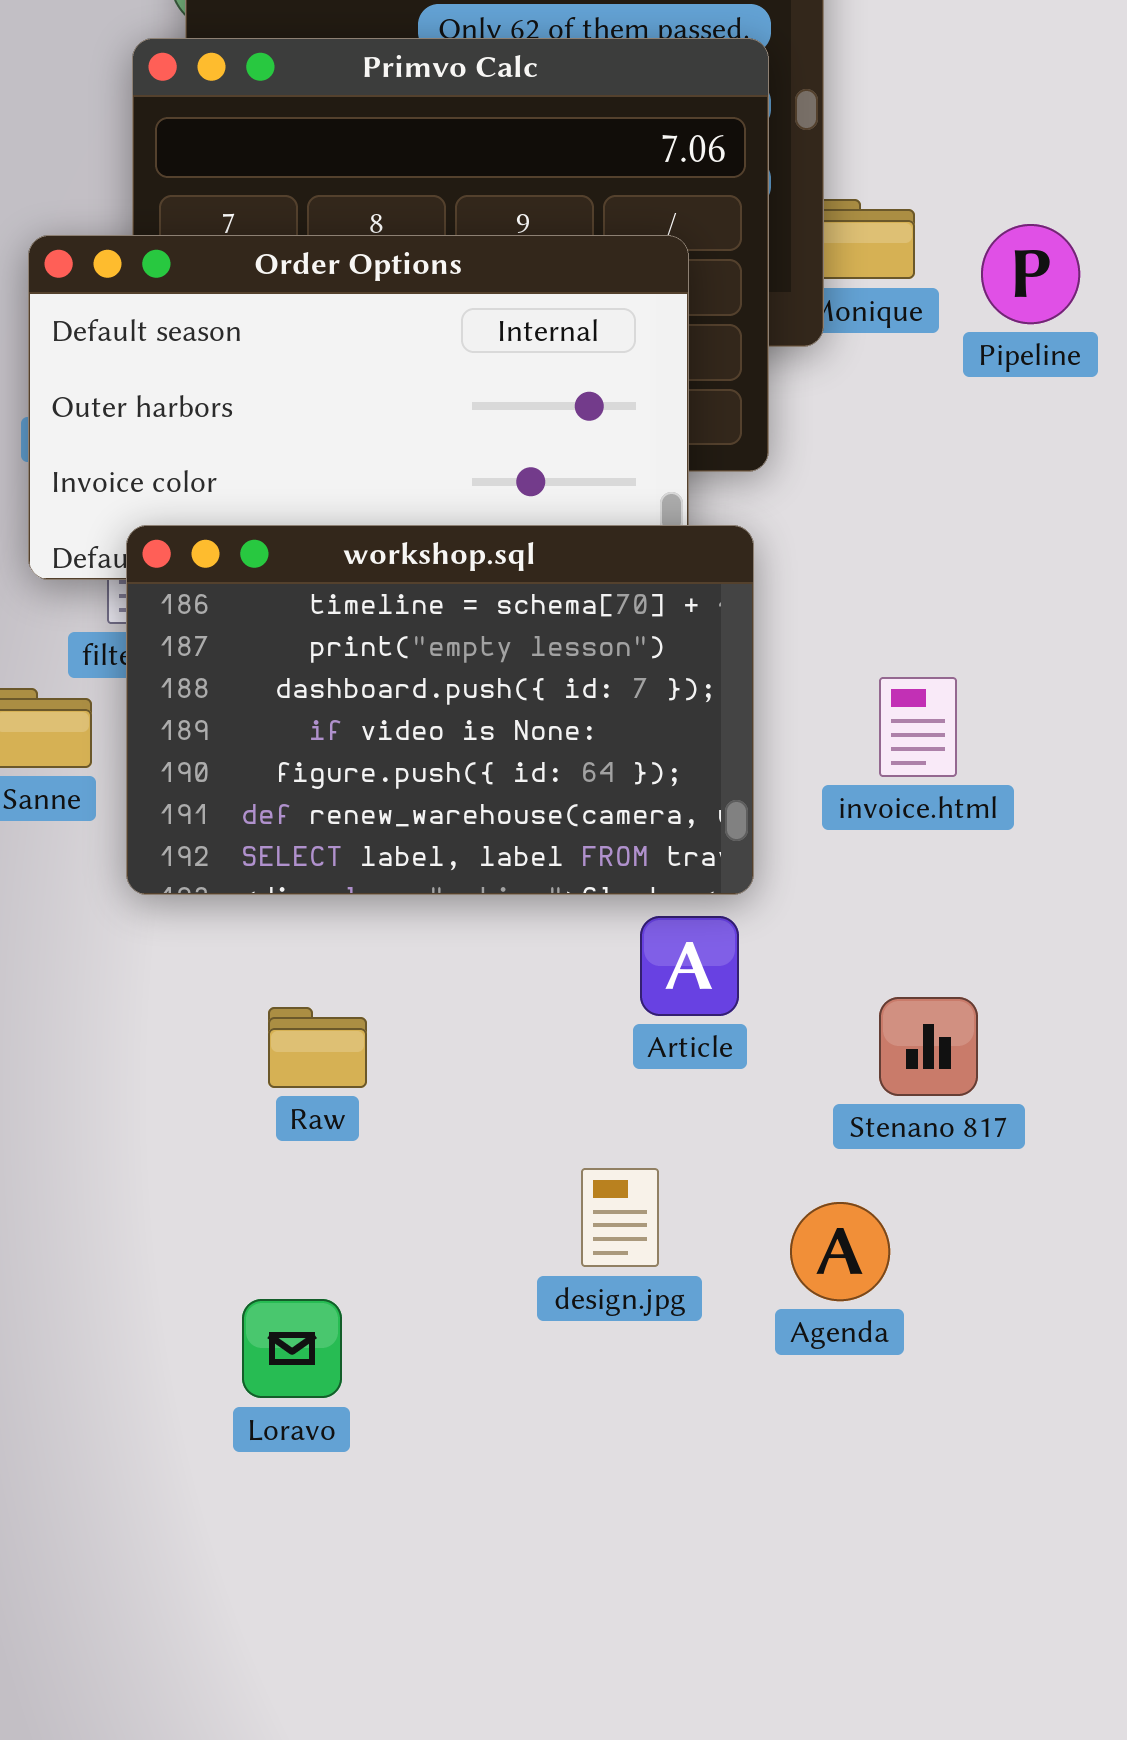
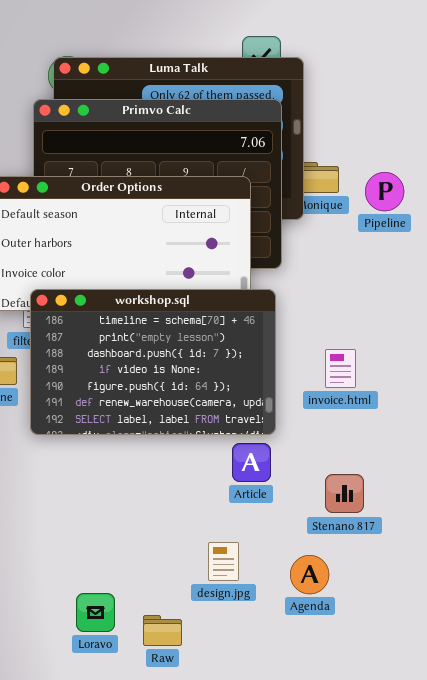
Raw: [268,1007,367,1088] -> [143,615,182,646], moved

